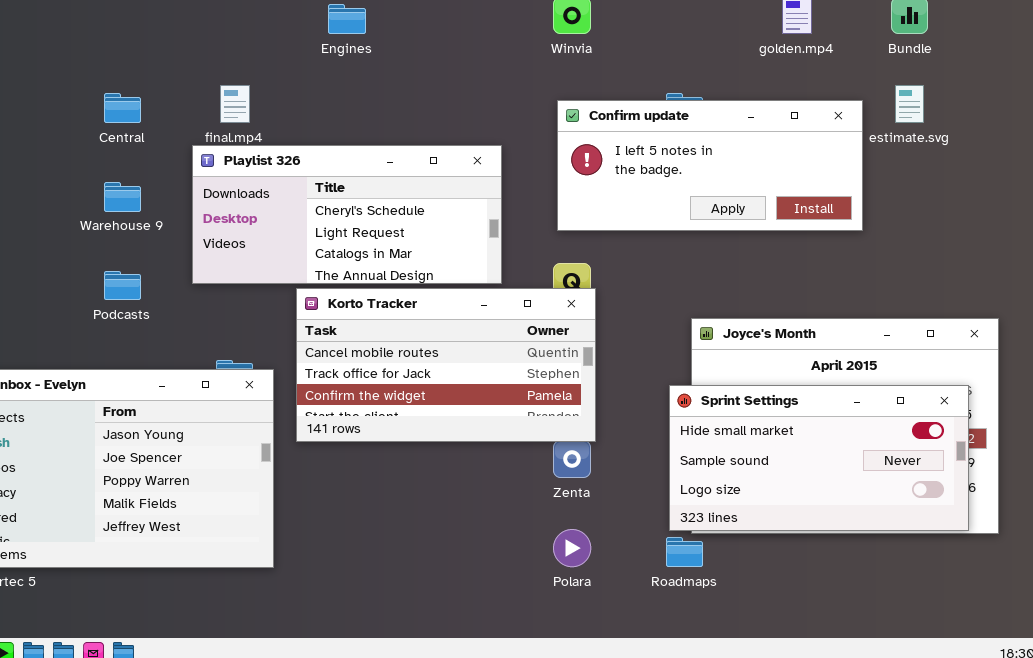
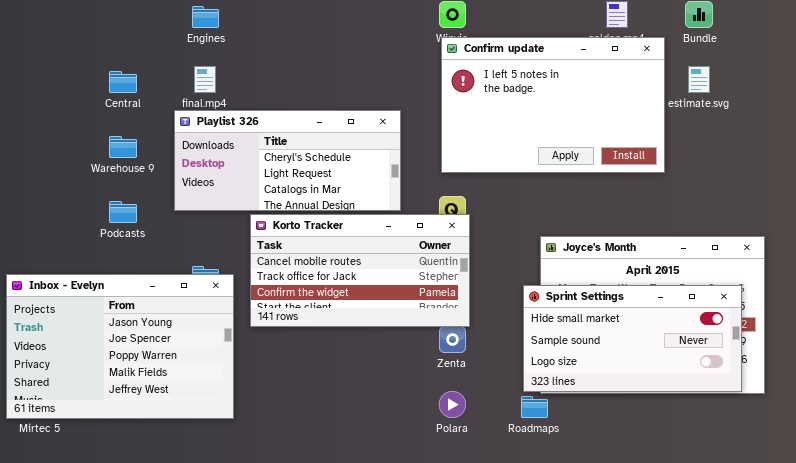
Engines: [328,4,366,34] -> [192,6,219,28], moved
Confirm update: [557,100,863,231] -> [441,37,665,173], resized

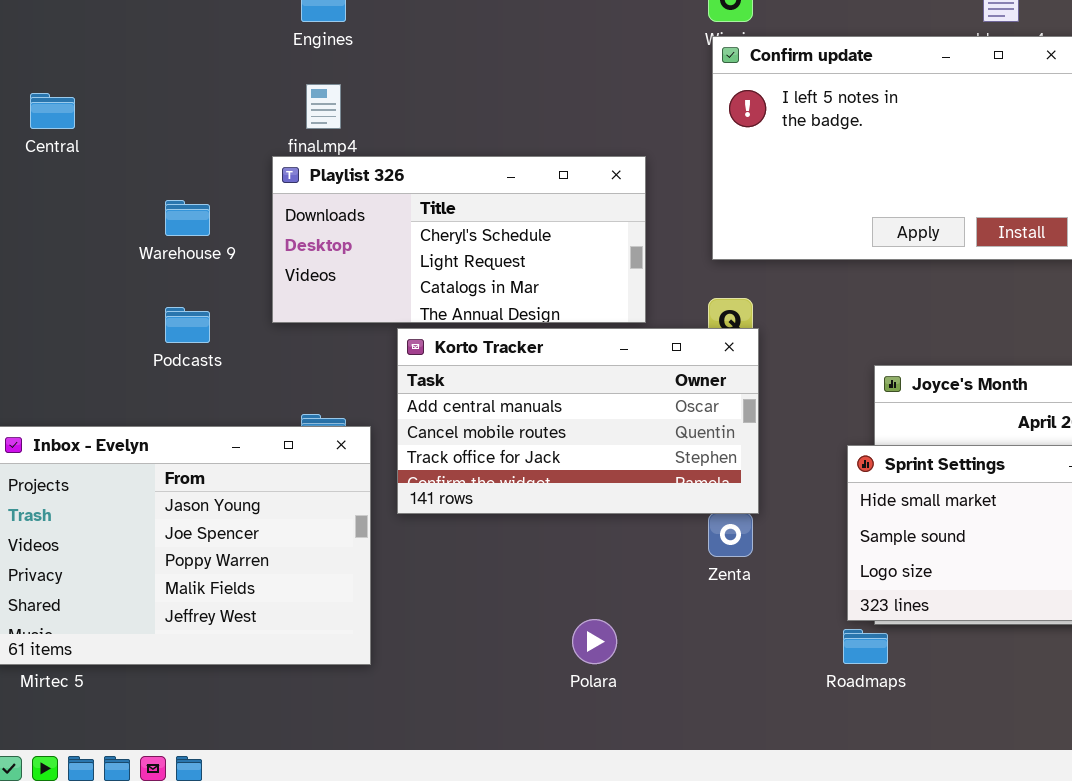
Central: [109,71,137,93] -> [30,93,75,129], moved
Korto Tracker: [250,214,470,327] -> [397,328,759,514], scrolled up 1 row
Polara: [439,391,466,418] -> [572,619,617,664], moved

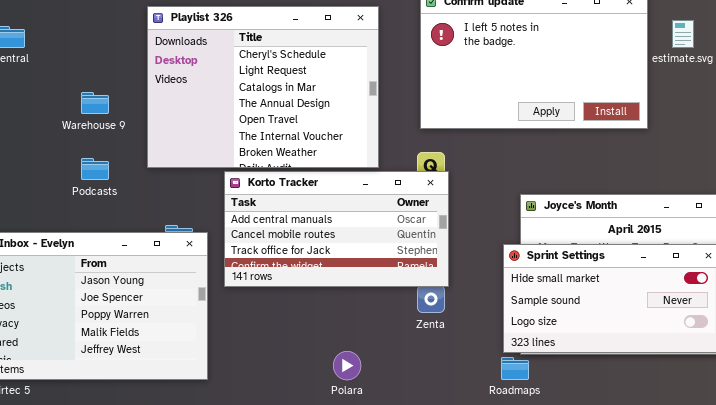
Playlist 326: [272,156,646,323] -> [147,6,379,168], resized

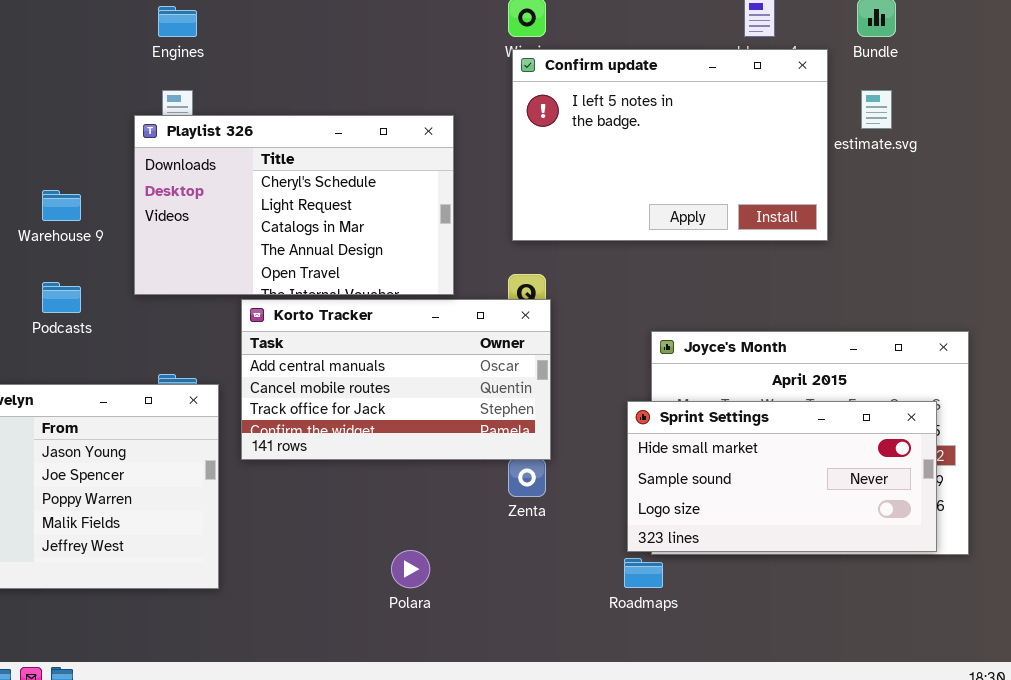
Playlist 326: [147,6,379,168] -> [134,115,454,295], resized

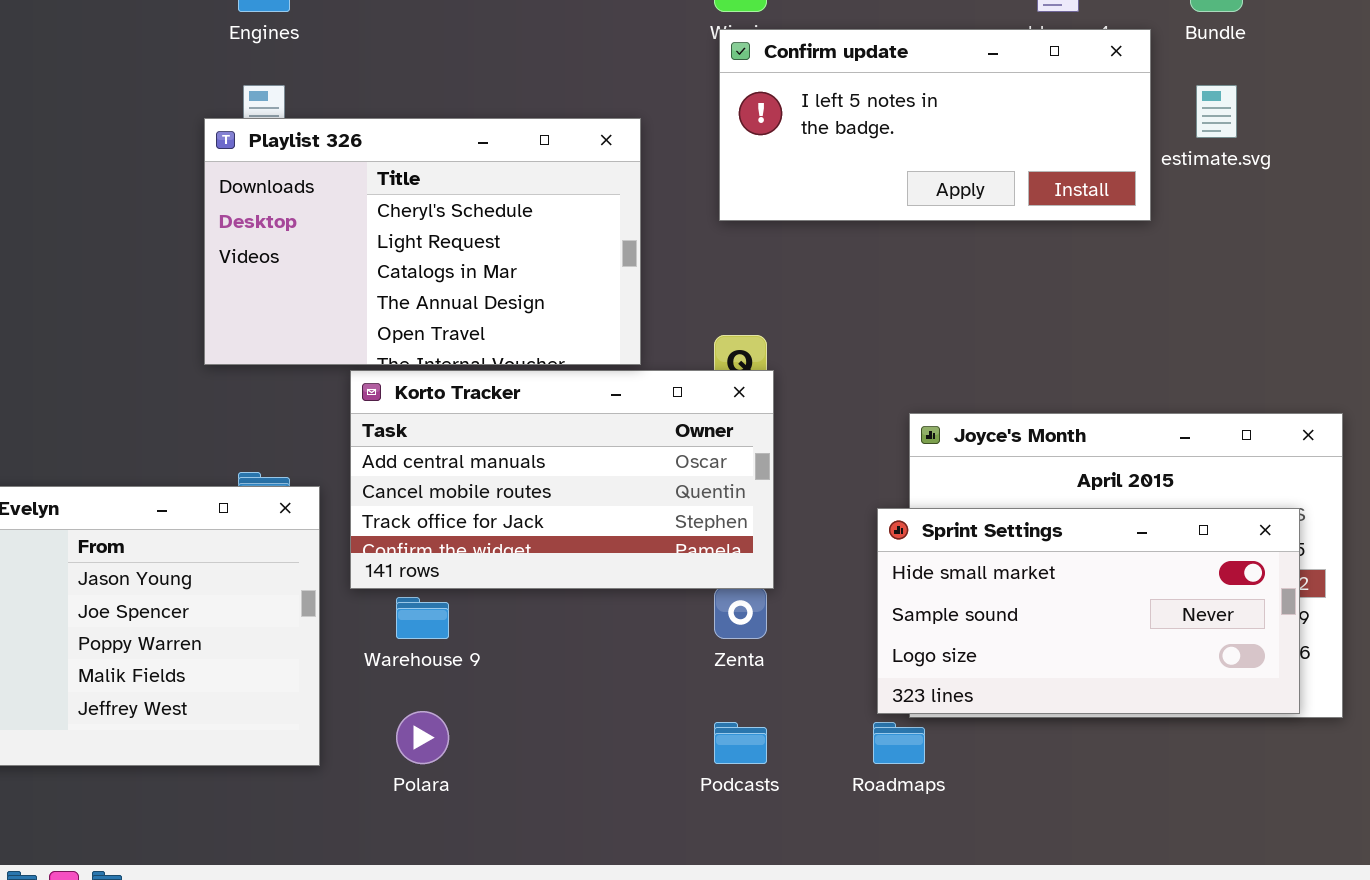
Confirm update: [512,49,828,241] -> [719,29,1151,221], resized
Warehouse 9: [42,190,81,221] -> [396,597,449,639], moved
Podcasts: [42,282,81,313] -> [714,722,767,764], moved
Polara: [391,550,430,588] -> [396,711,449,764], moved

